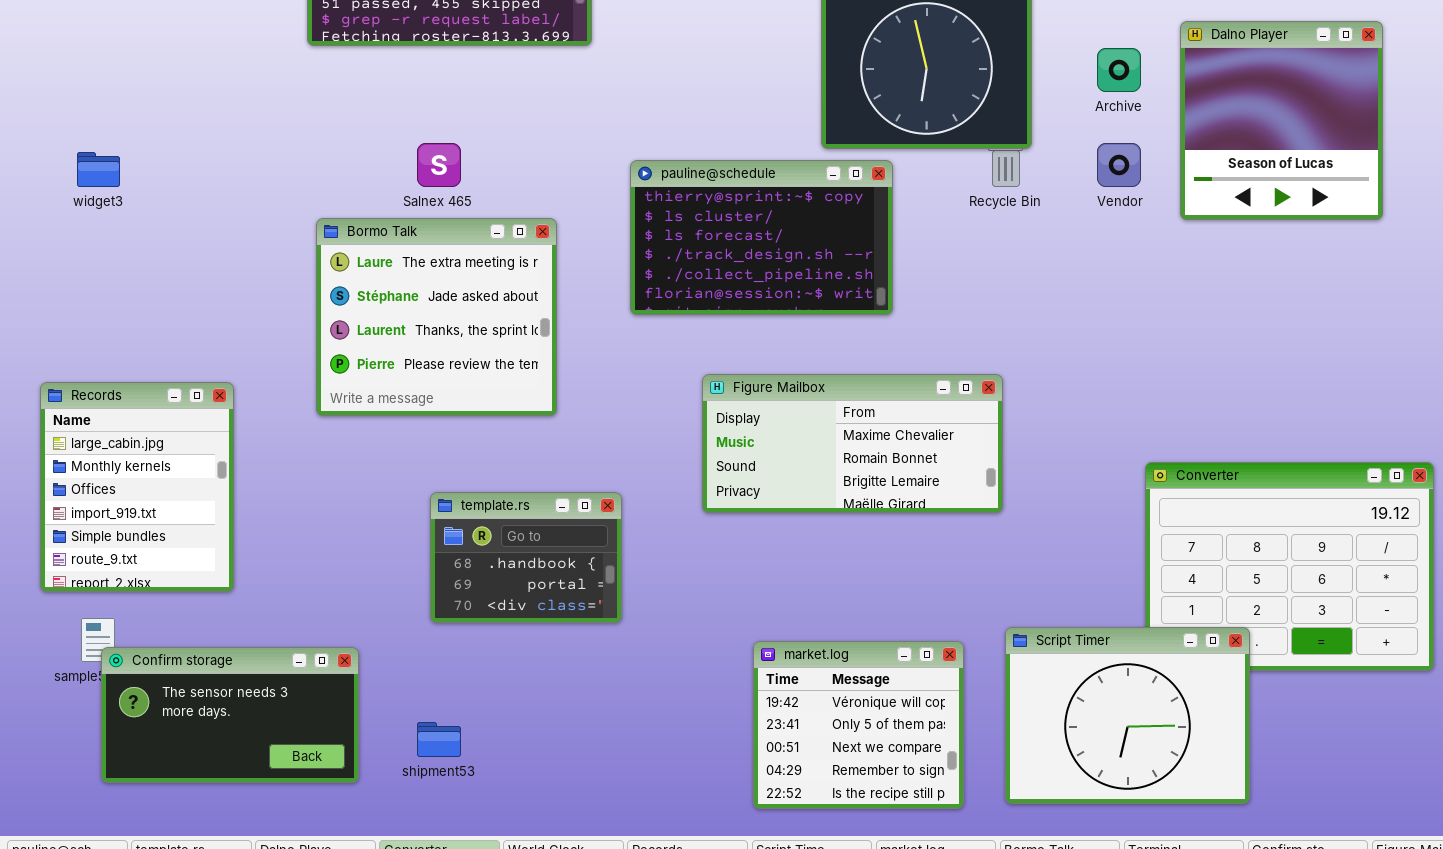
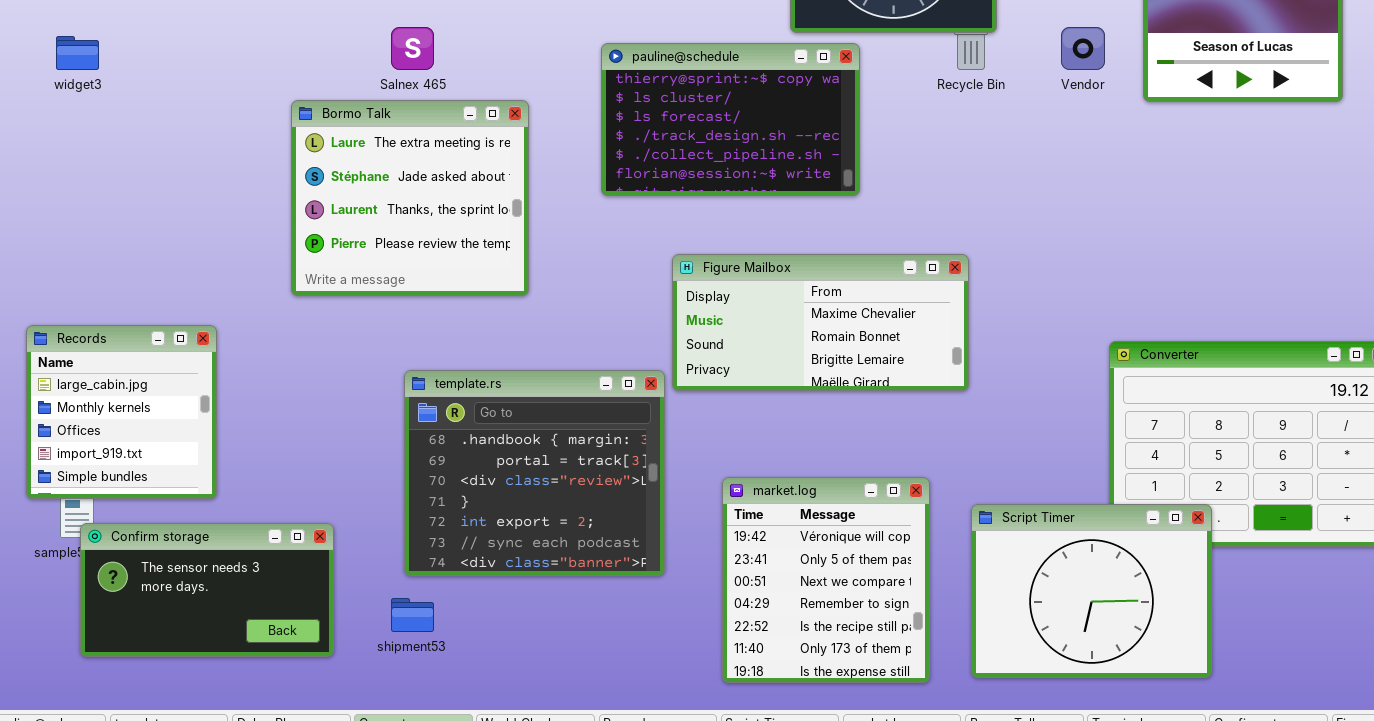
Records: [40,382,234,592] -> [26,325,217,499], moved, resized
template.rs: [430,492,622,623] -> [404,370,665,576], resized
market.log: [753,641,964,809] -> [722,477,930,683], resized

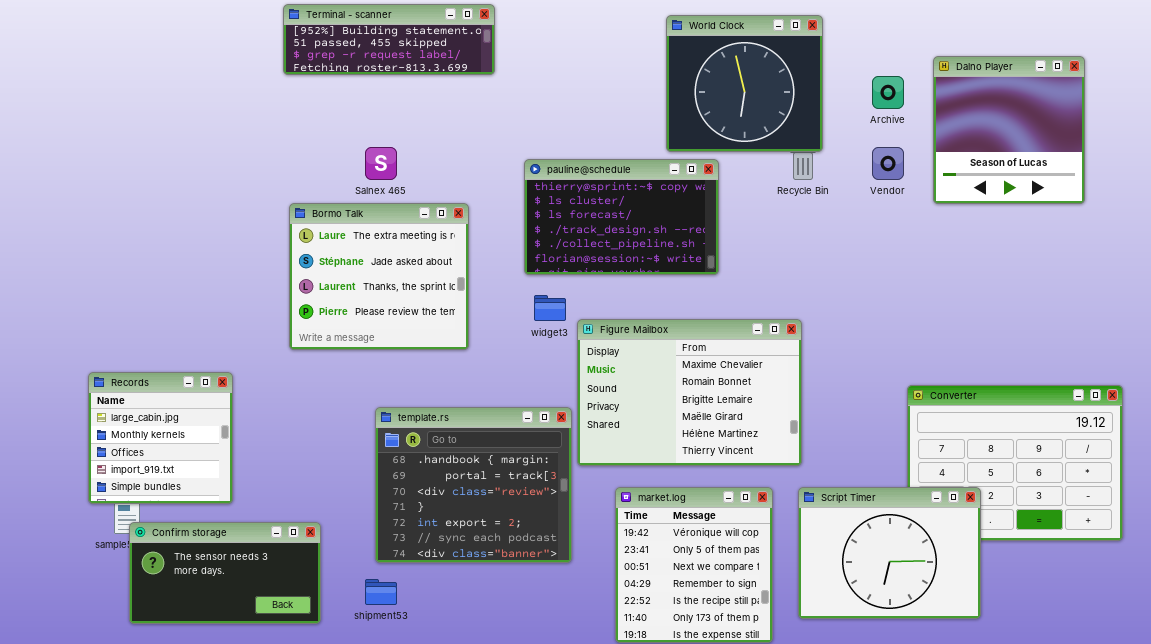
widget3: [56,36,99,70] -> [534,295,566,321], moved
Figure Mailbox: [672,254,969,391] -> [577,319,802,466], resized
Script Timer: [971,504,1212,678] -> [798,487,981,619], moved

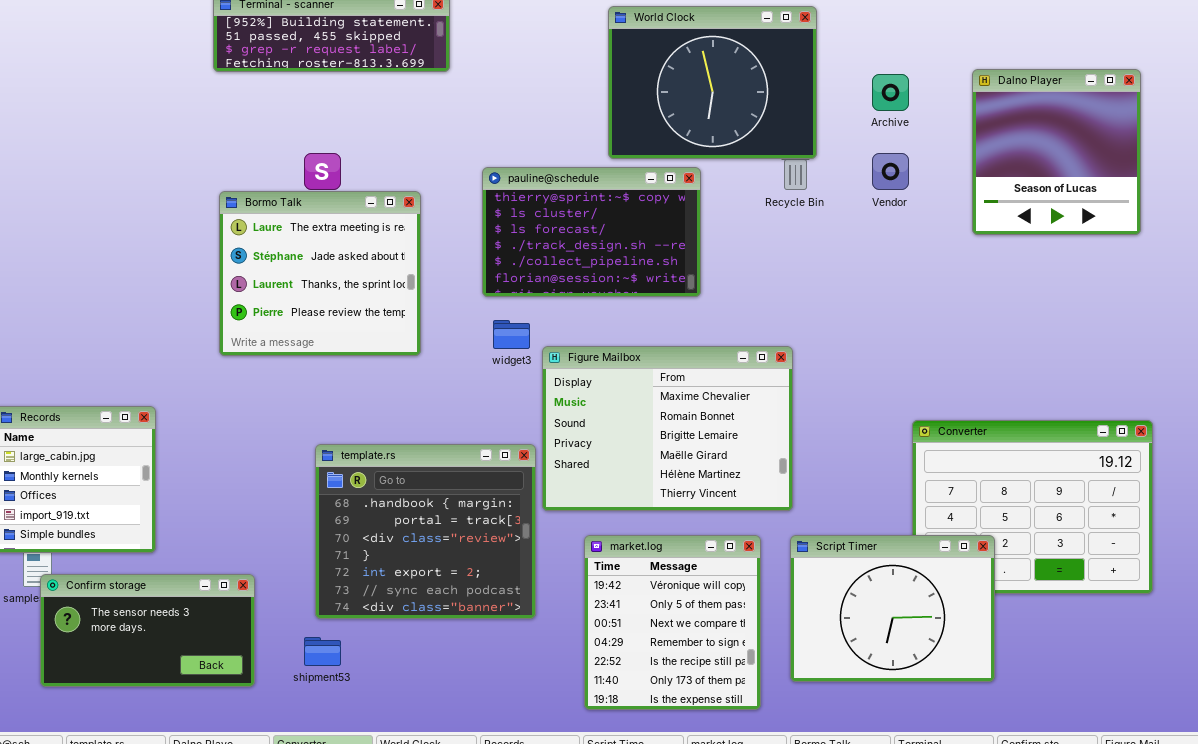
World Clock: [666,15,823,152] -> [608,6,817,159], resized
Dalno Player: [933,56,1085,204] -> [972,69,1141,235], moved
Bormo Talk: [289,203,469,350] -> [219,191,421,356], moved

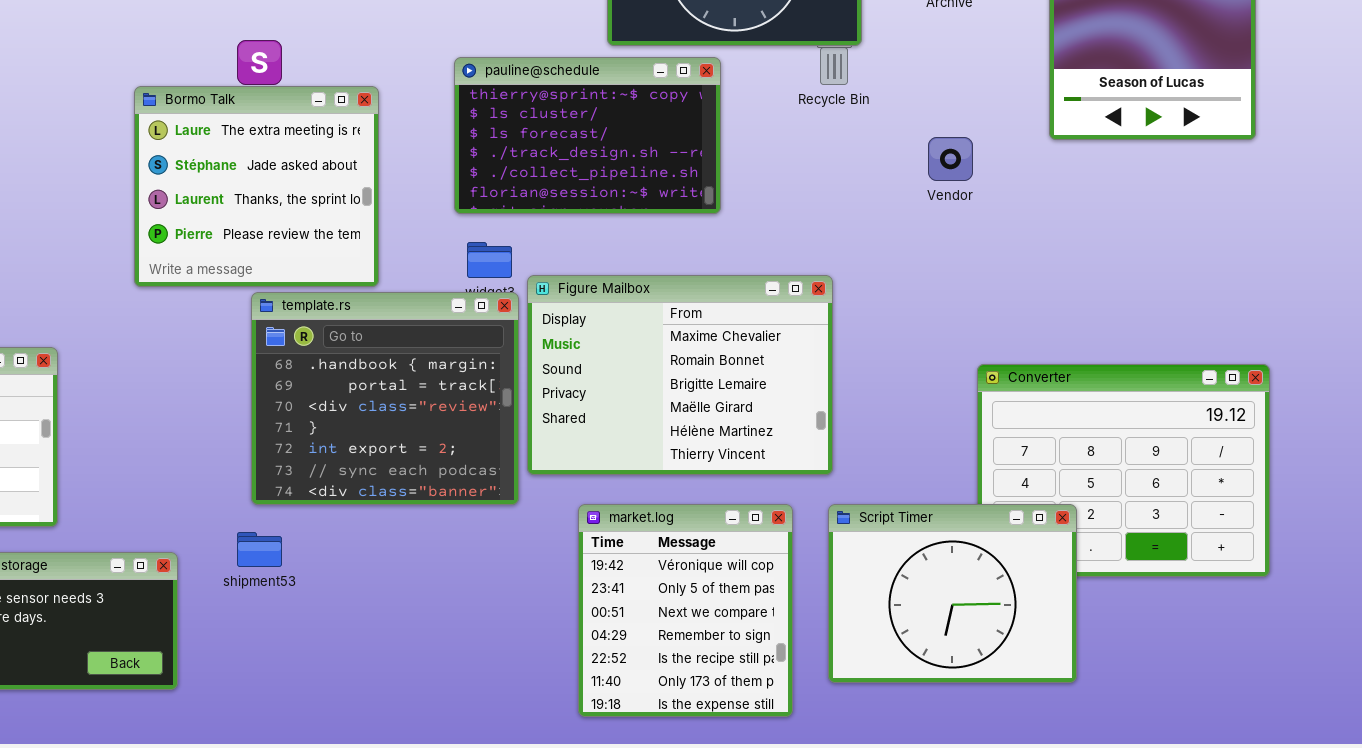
Vendor: [872,153,909,190] -> [928,137,973,181], moved
template.rs: [315,444,536,619] -> [251,292,519,505], moved
shipment53: [304,637,341,666] -> [237,532,282,567], moved

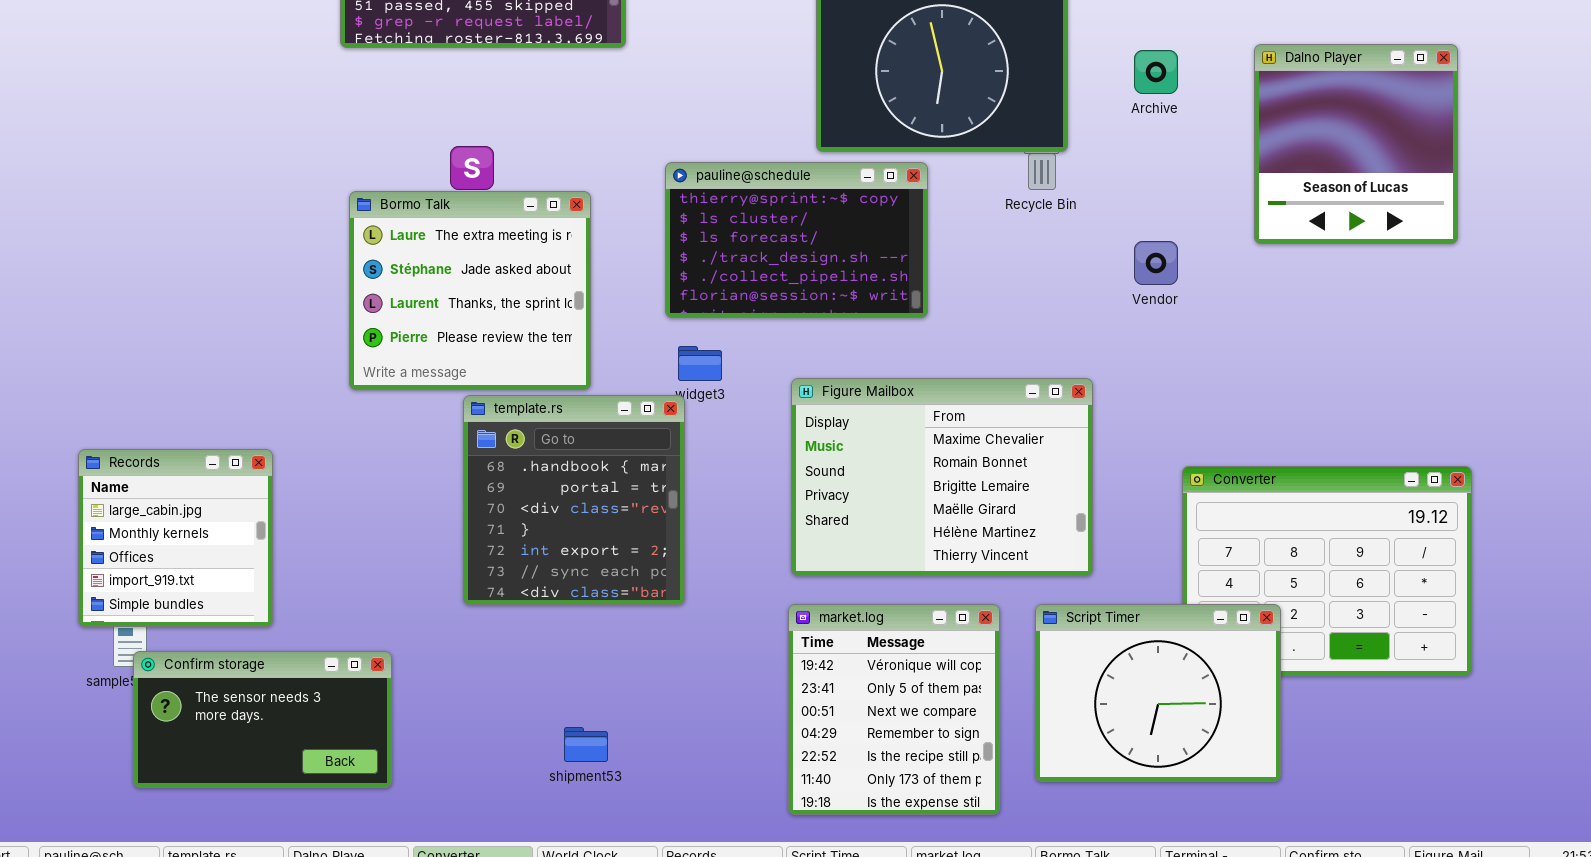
Figure Mailbox: [527,275,833,475] -> [791,378,1093,576], moved
template.rs: [251,292,519,505] -> [463,395,685,605], resized
shipment53: [237,532,282,567] -> [564,727,608,762], moved

